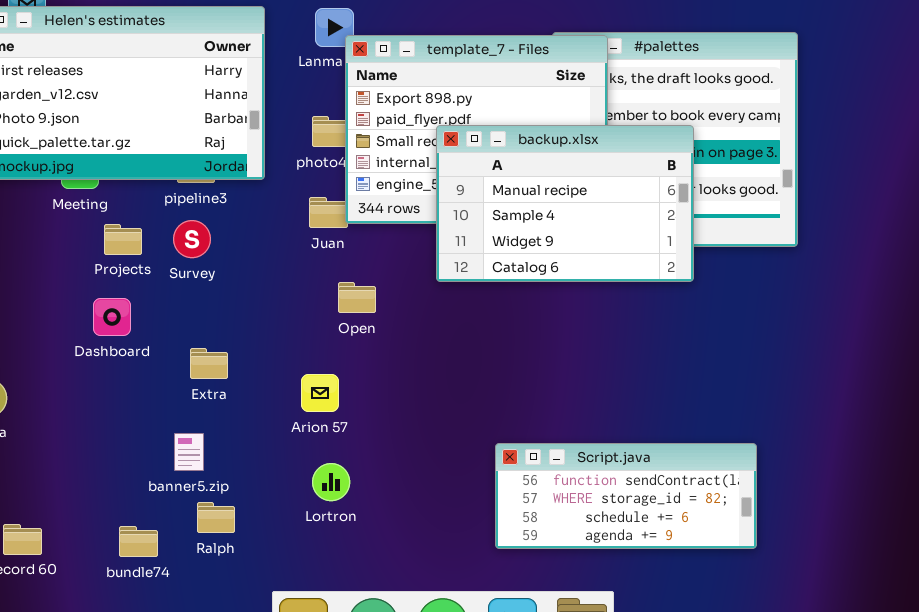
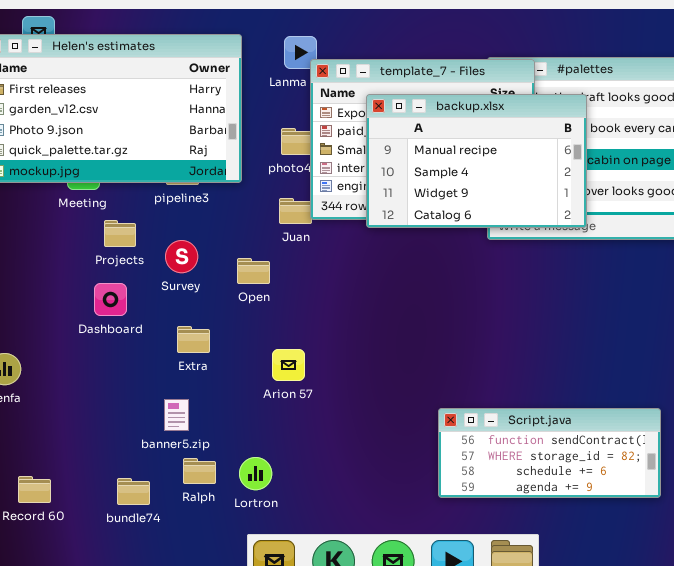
backup.xlsx: [436,125,694,282] -> [366,94,587,228], moved
Survey: [173,220,211,258] -> [165,240,198,273], moved
Open: [338,282,376,313] -> [237,258,270,284], moved
Lortron: [312,463,350,501] -> [239,457,272,490], moved

